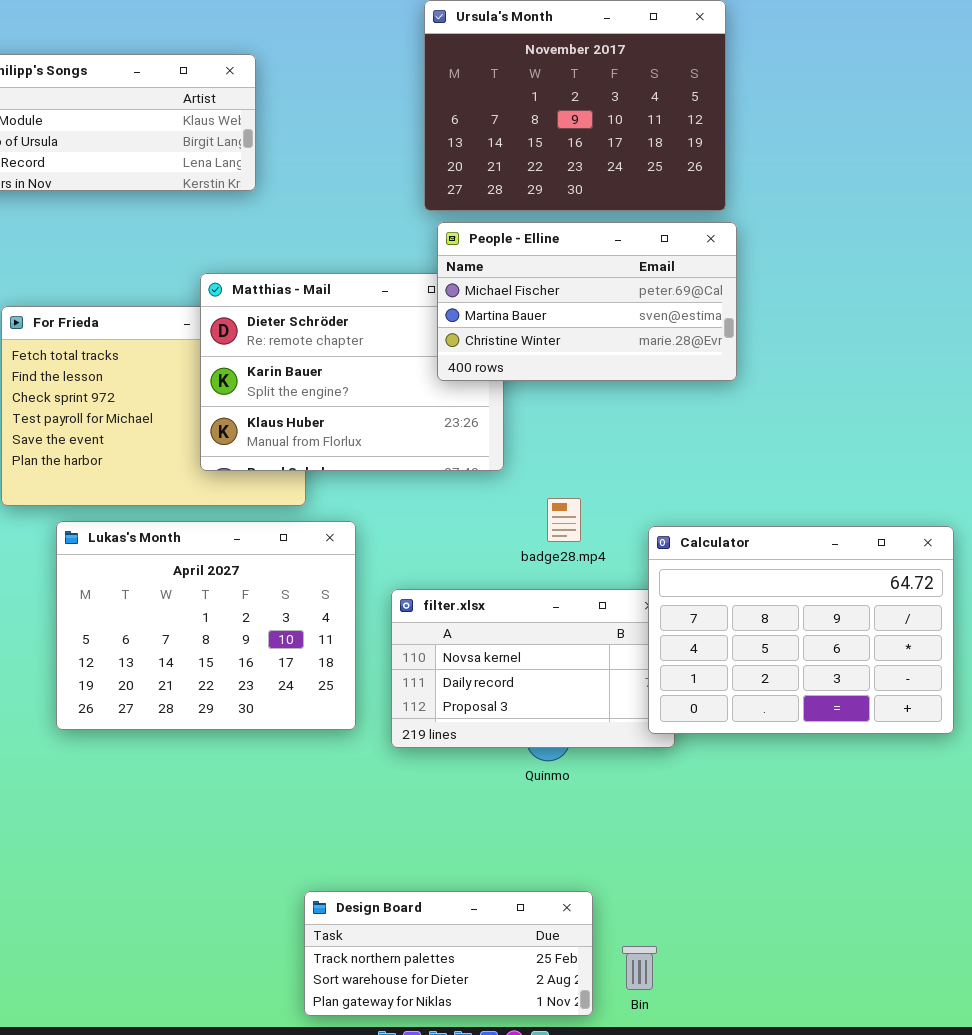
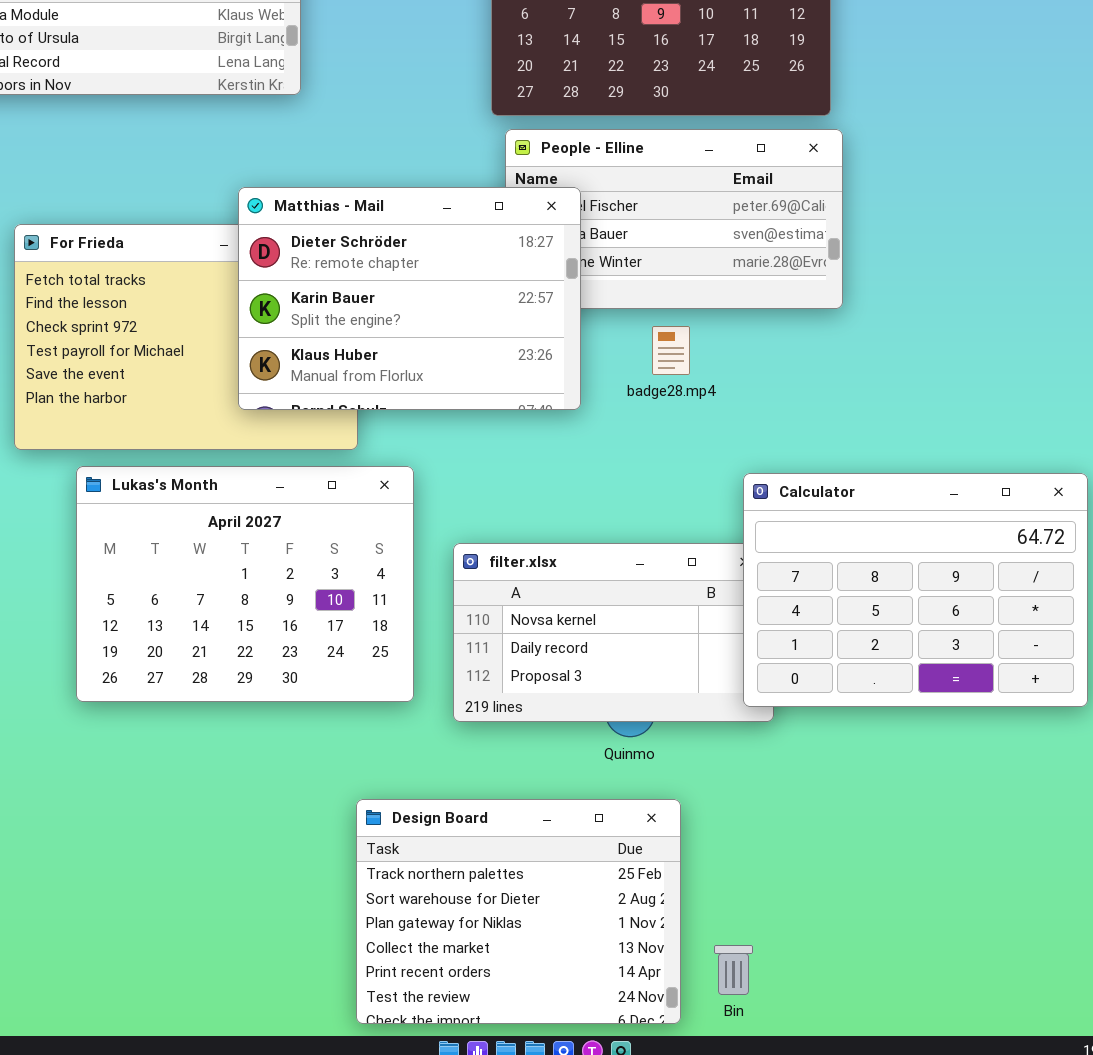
Matthias - Mail: [200,273,504,471] -> [238,187,581,410], raised
badge28.mp4: [547,498,581,542] -> [652,326,690,375], moved
Design Board: [304,891,593,1016] -> [356,799,681,1024], resized

